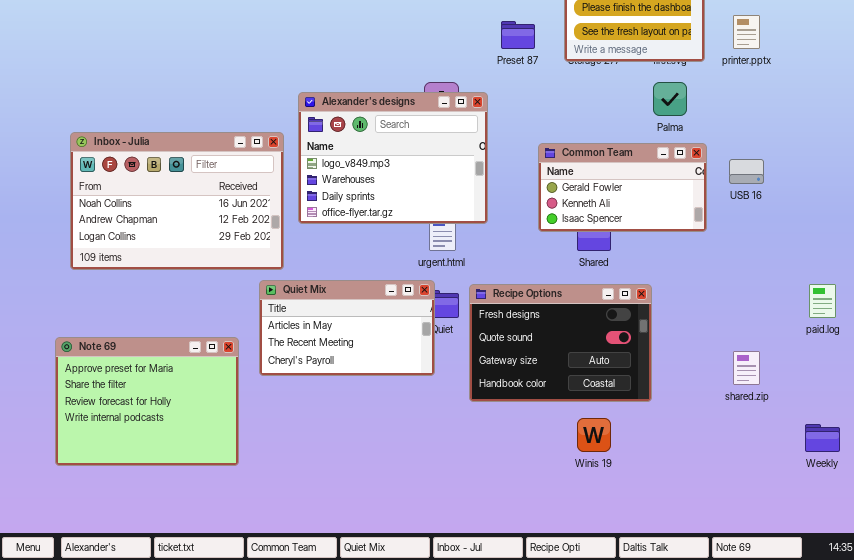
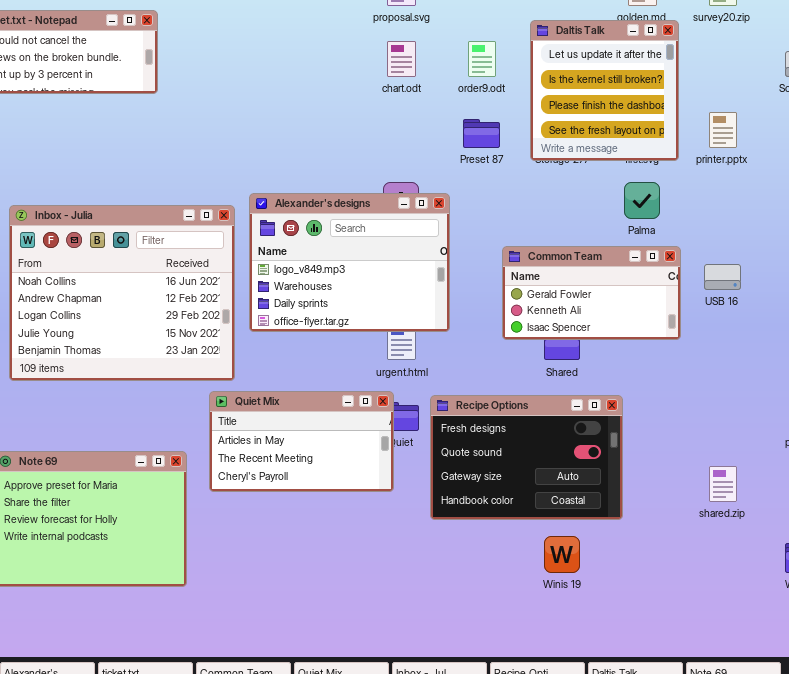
Inbox - Julia: [70,132,284,270] -> [9,205,235,381], resized

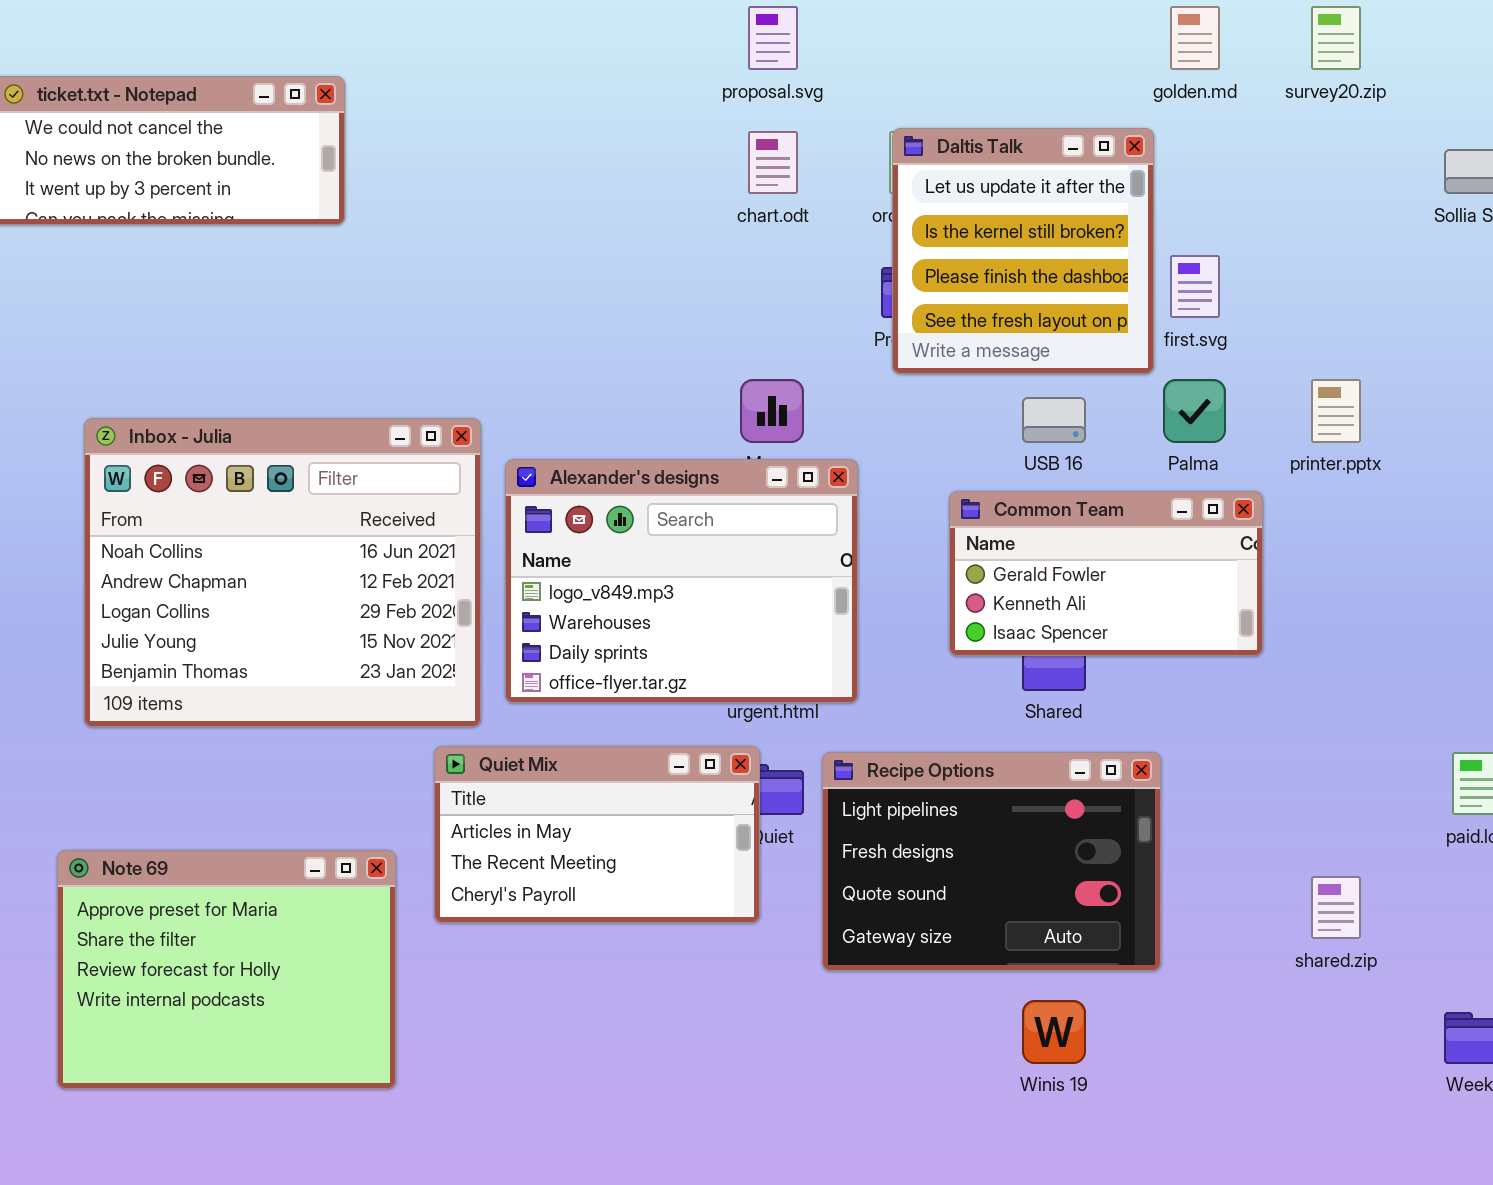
Daltis Talk: [530,20,679,161] -> [892,128,1154,374], moved
printer.pptx: [709,112,737,148] -> [1311,379,1361,443], moved
Alexander's designs: [249,193,450,332] -> [505,459,858,703], moved
USB 16: [704,264,741,290] -> [1022,397,1086,443], moved
Recipe Options: [430,395,623,520] -> [822,752,1161,971], scrolled up 1 row

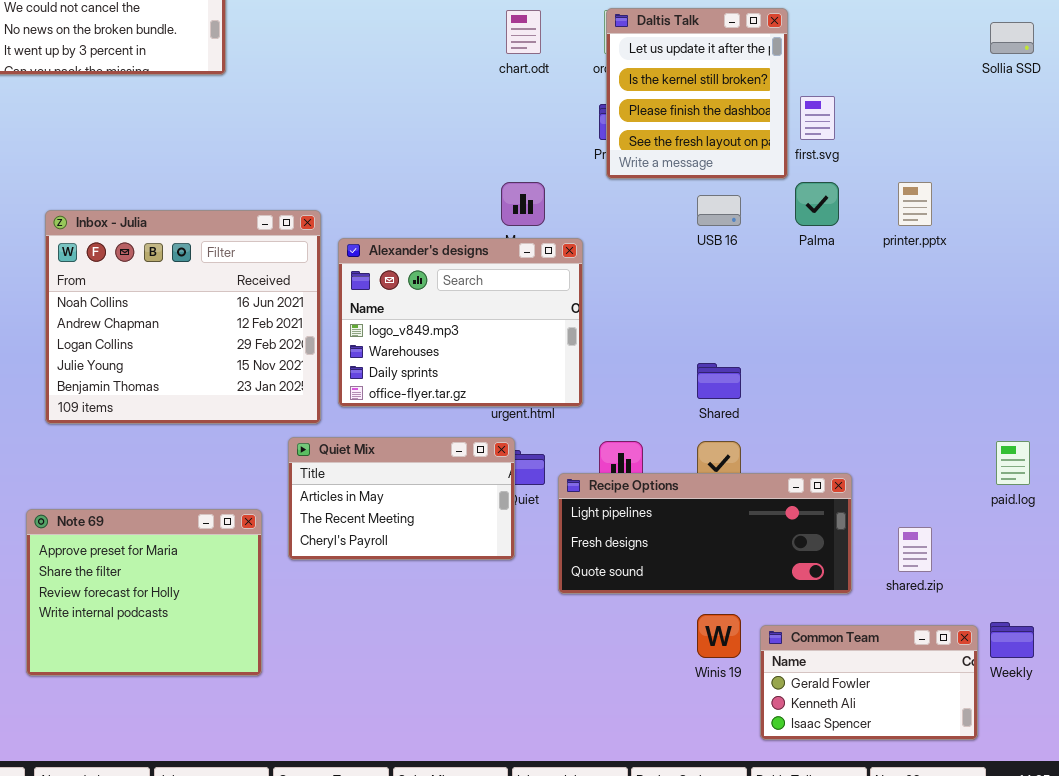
Common Team: [949,491,1263,656] -> [760,625,978,740], moved
Recipe Options: [822,752,1161,971] -> [558,473,852,594], resized

